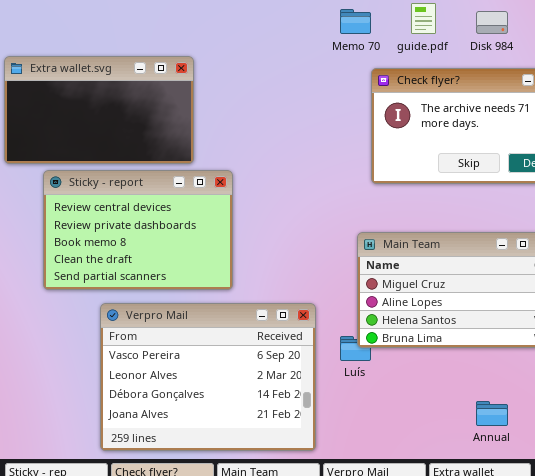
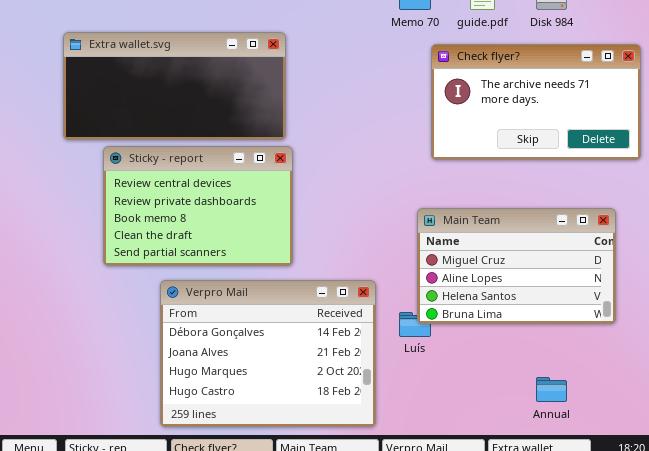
Extra wallet.svg: [4,56,194,164] -> [63,32,286,140], resized
Verpro Mail: [100,303,316,451] -> [160,280,376,427], scrolled down 2 rows

